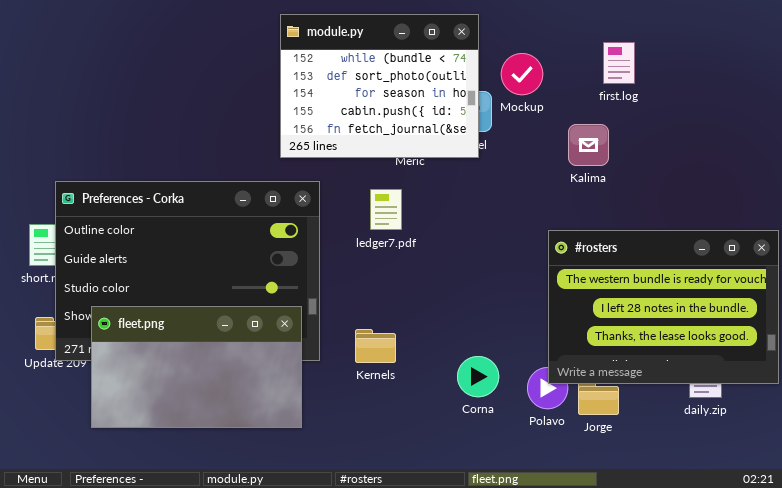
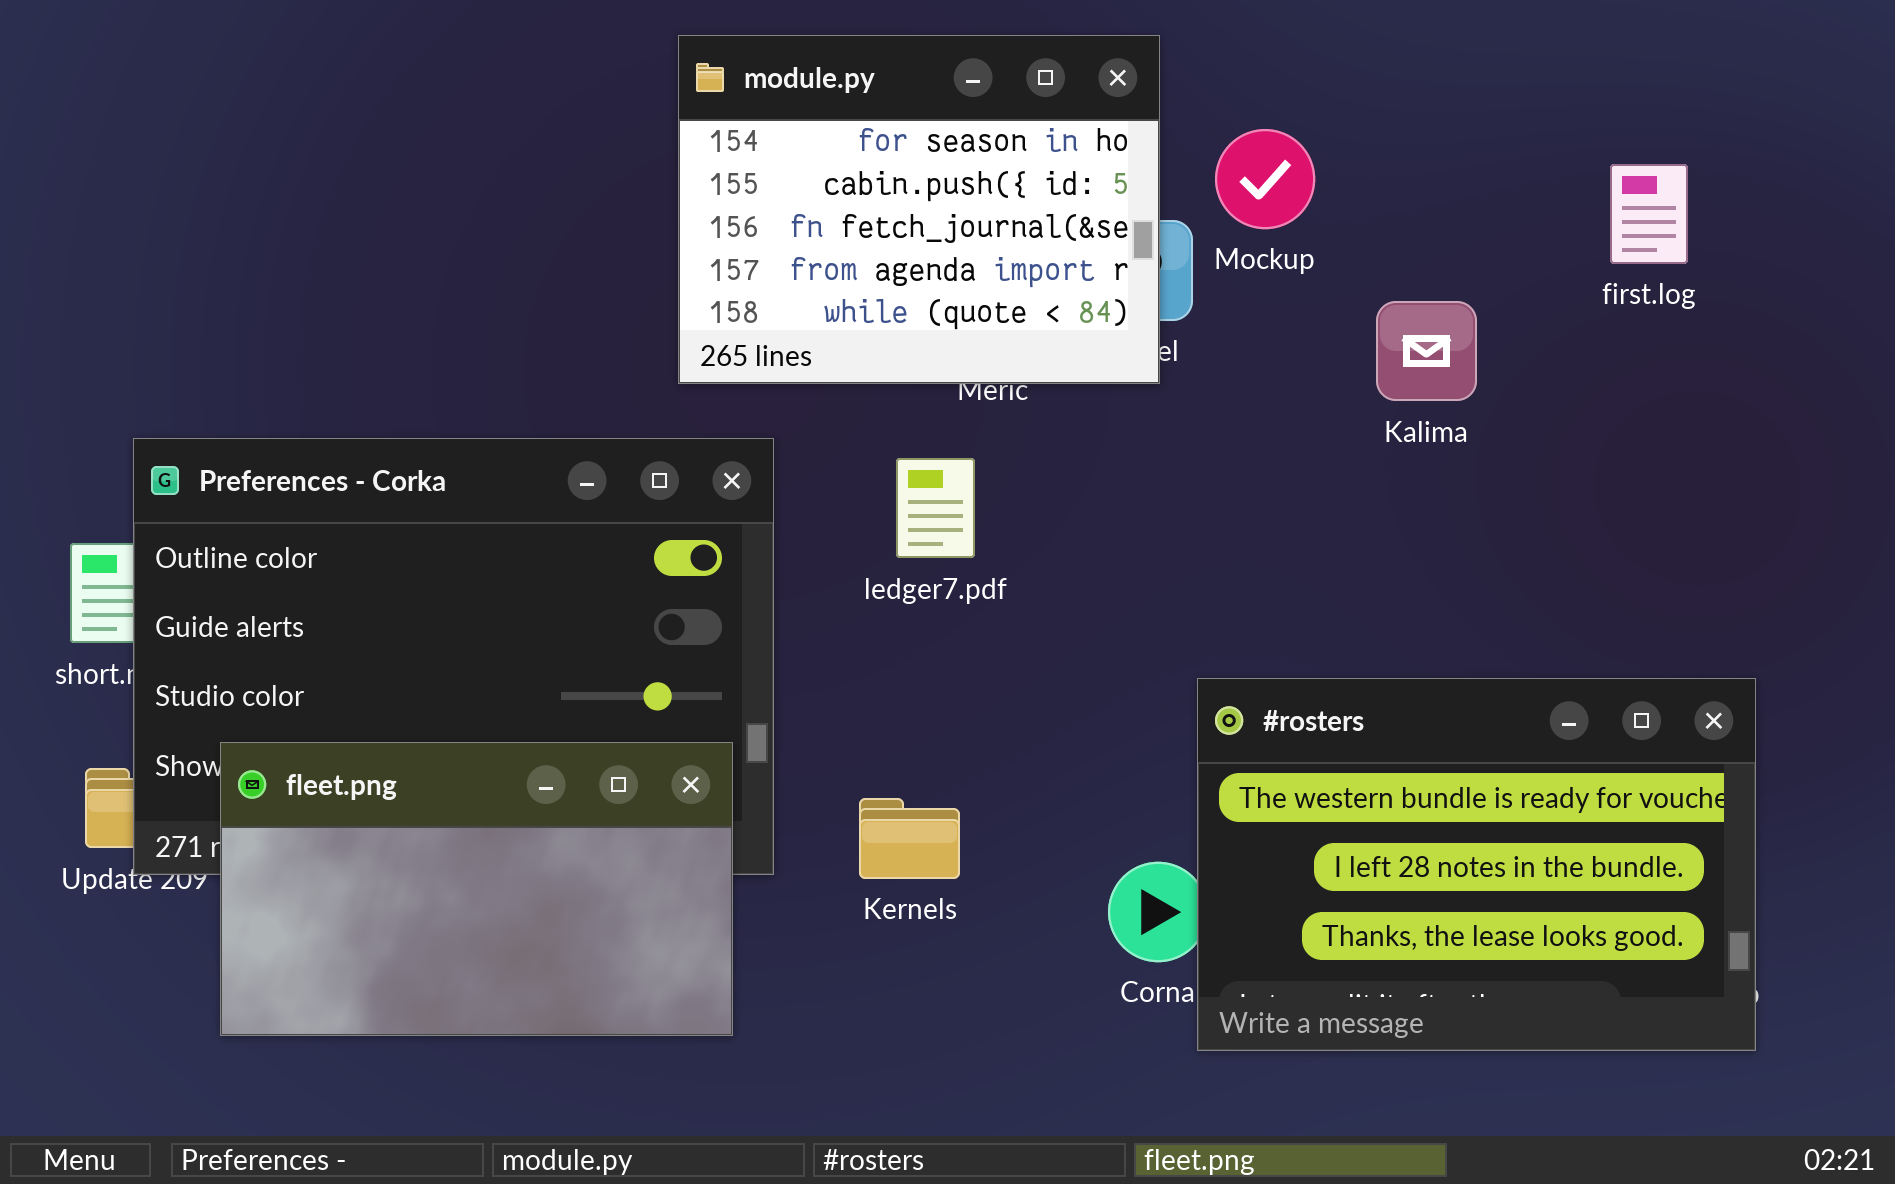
module.py: [280,14,479,158] -> [678,35,1160,384], scrolled down 2 rows
first.log: [603,42,635,84] -> [1610,164,1688,264], moved
#rosters: [548,230,779,384] -> [1197,678,1756,1051], moved

